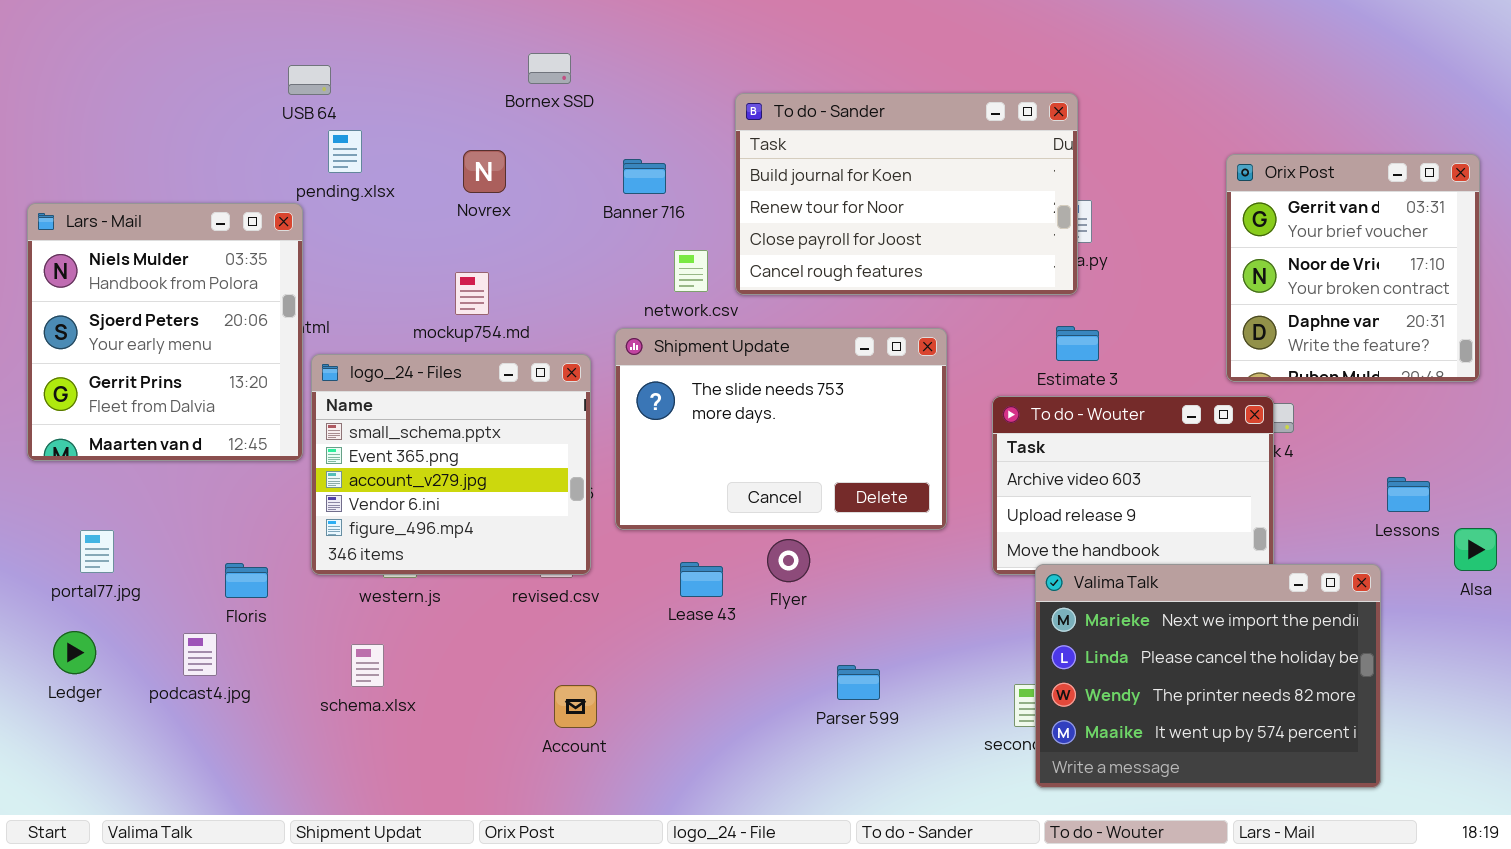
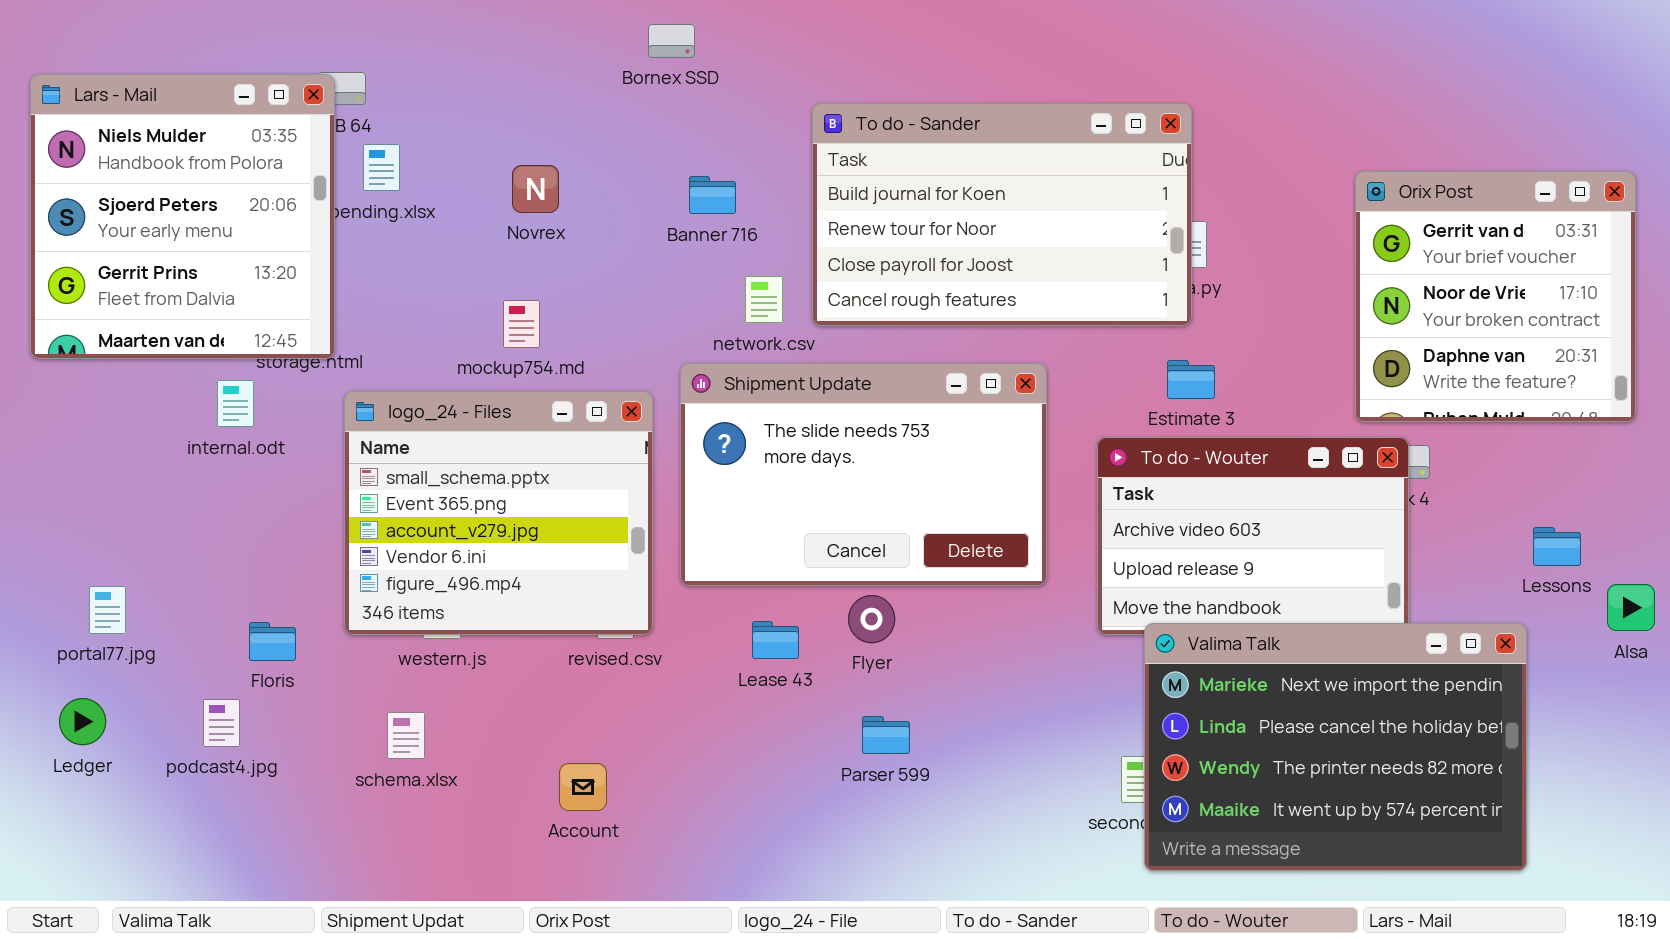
Bornex SSD: [528,53,571,84] -> [648,24,695,58], moved
Lars - Mail: [27,203,303,461] -> [30,74,335,359], moved
Parser 599: [837,665,880,700] -> [862,716,910,754], moved
Account: [554,685,597,728] -> [559,763,607,811], moved

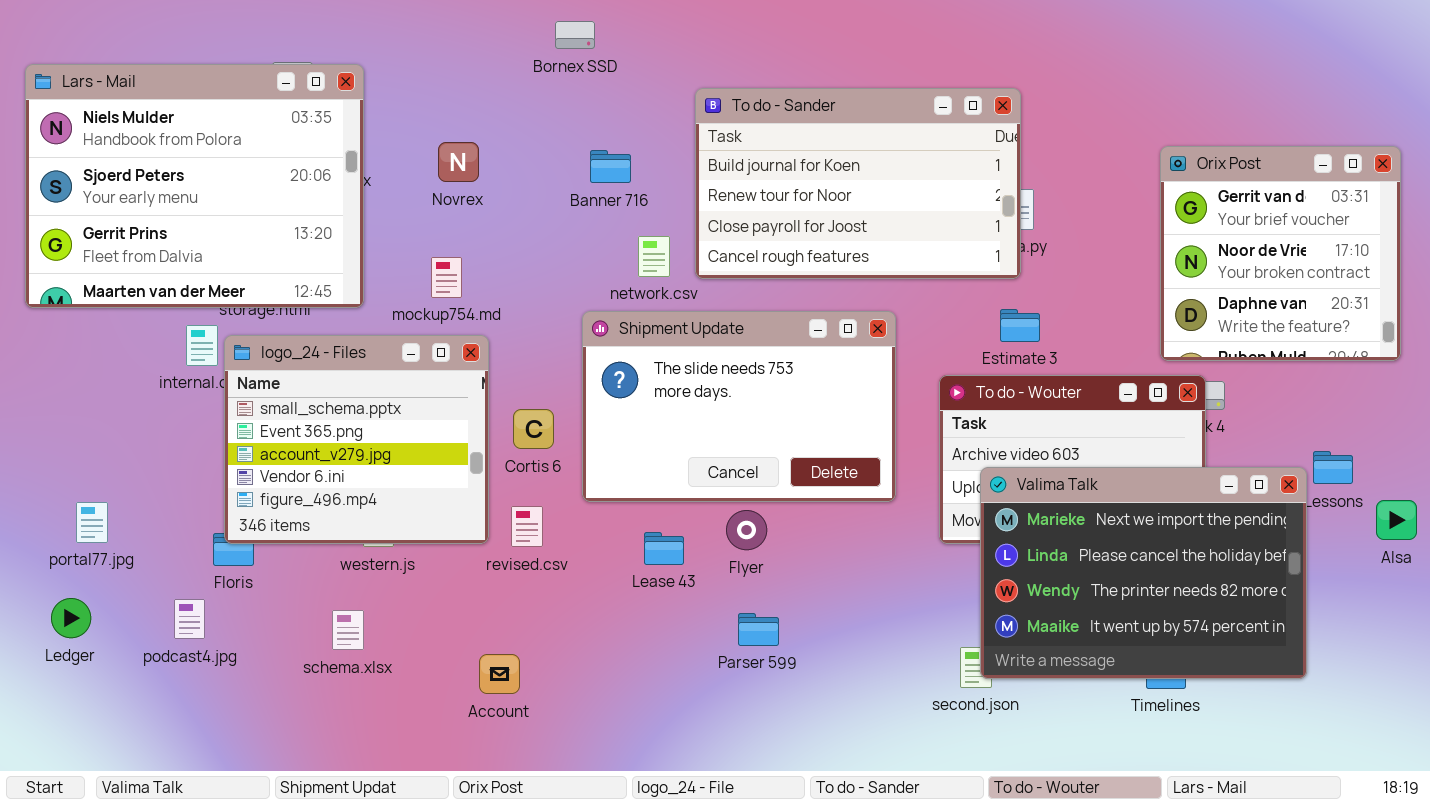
Lars - Mail: [30,74,335,359] -> [25,64,364,308], resized
logo_24 - Files: [344,391,653,635] -> [224,335,489,544], moved
Valima Talk: [1144,623,1527,871] -> [980,467,1307,679], moved

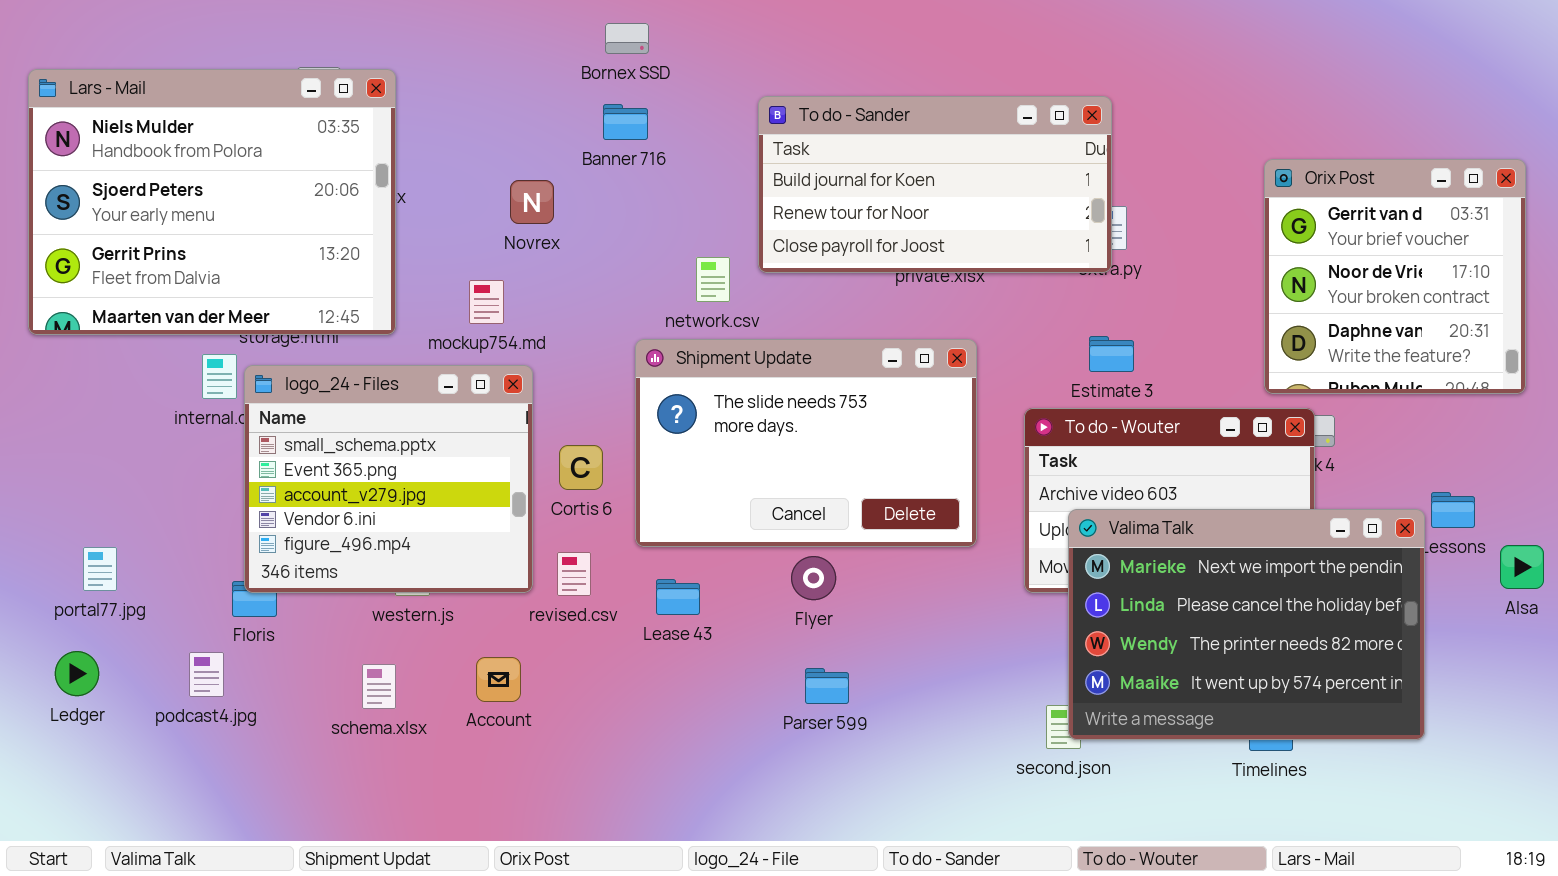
To do - Sander: [695,88,1021,279] -> [758,96,1112,273], resized
Novrex: [438,142,479,182] -> [510,180,554,224], moved
Banner 716: [590,150,631,183] -> [603,104,648,140], moved
Lease 43: [644,532,684,565] -> [656,579,700,615], moved
Account: [479,654,520,694] -> [476,657,521,702], moved

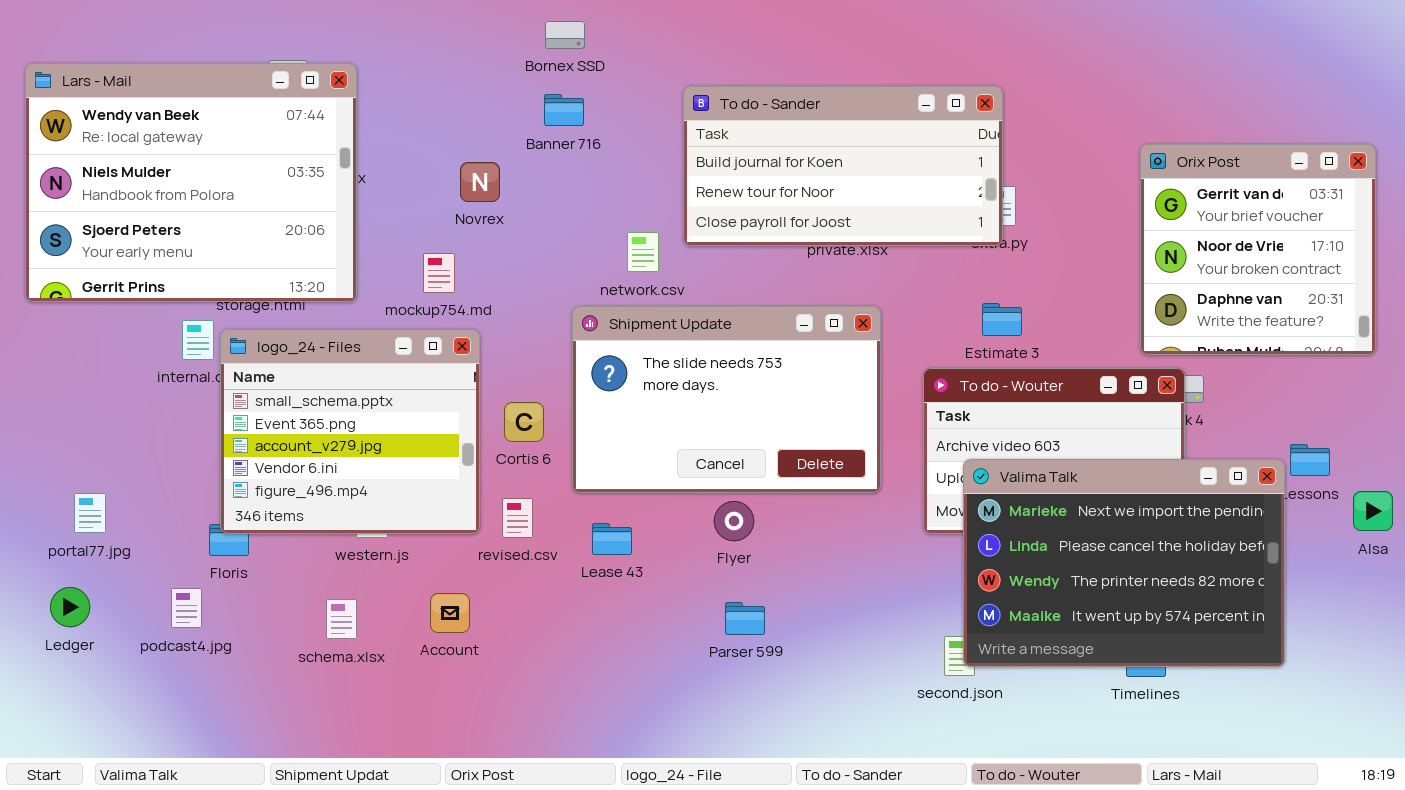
Lars - Mail: [28,69,396,335] -> [25,63,357,302], scrolled up 1 row

